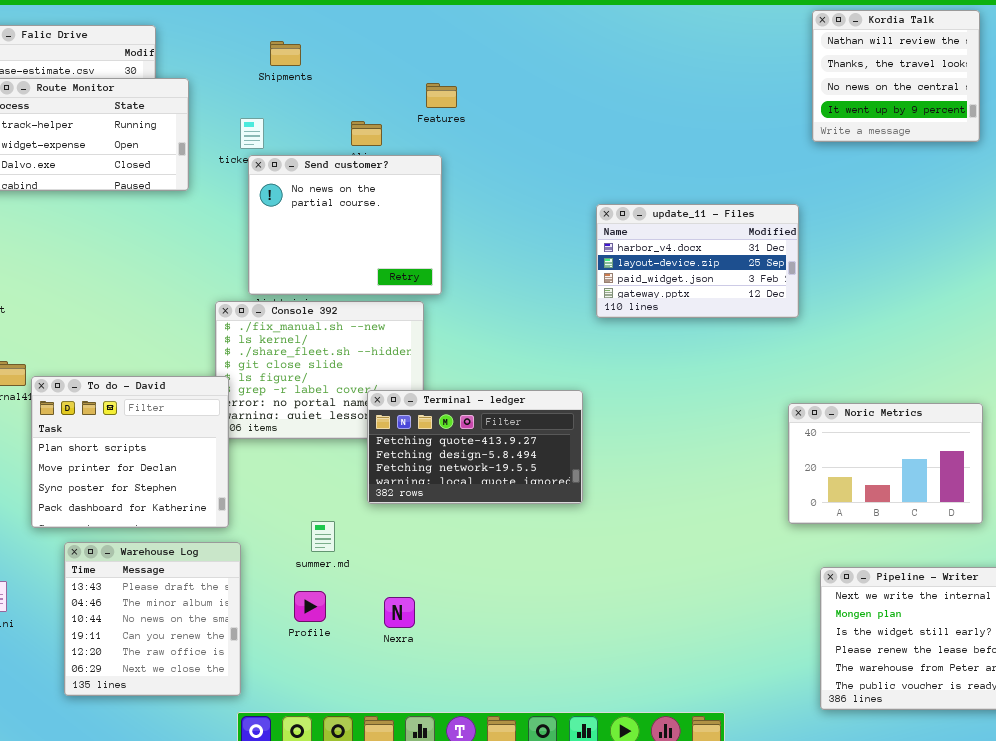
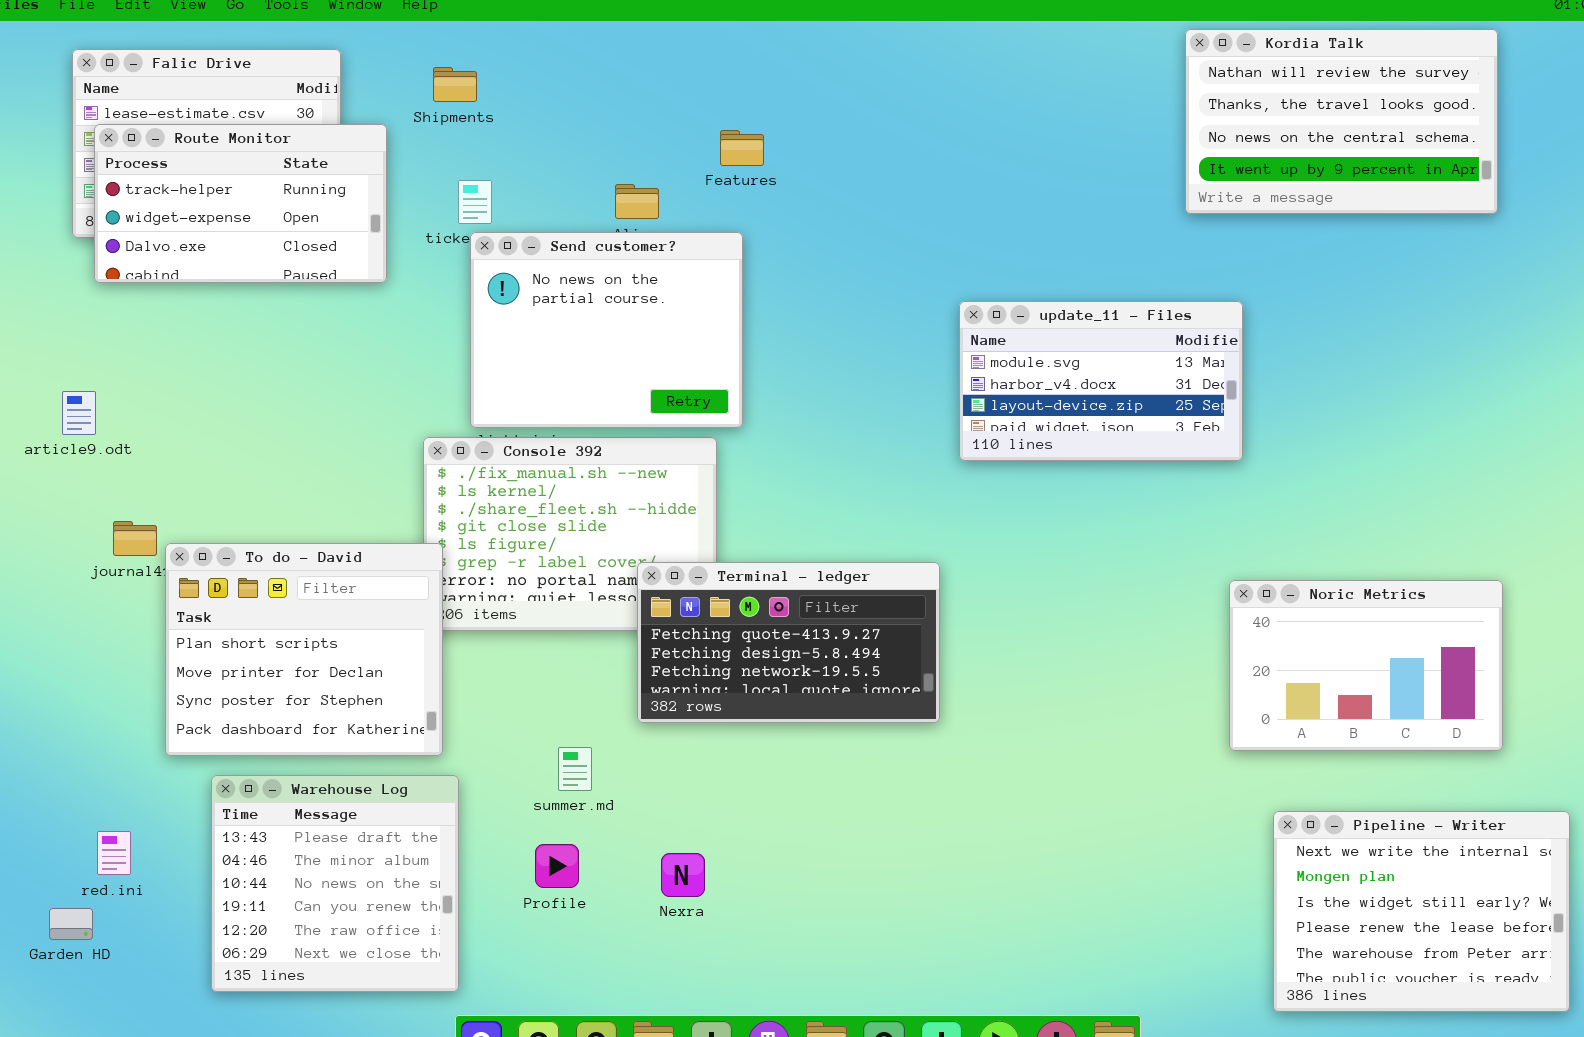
Kordia Talk: [812,10,980,142] -> [1185,29,1498,214], resized
Shipments: [270,41,301,66] -> [433,67,477,102], moved
update_11 - Files: [596,204,799,318] -> [959,301,1243,461], scrolled up 1 row

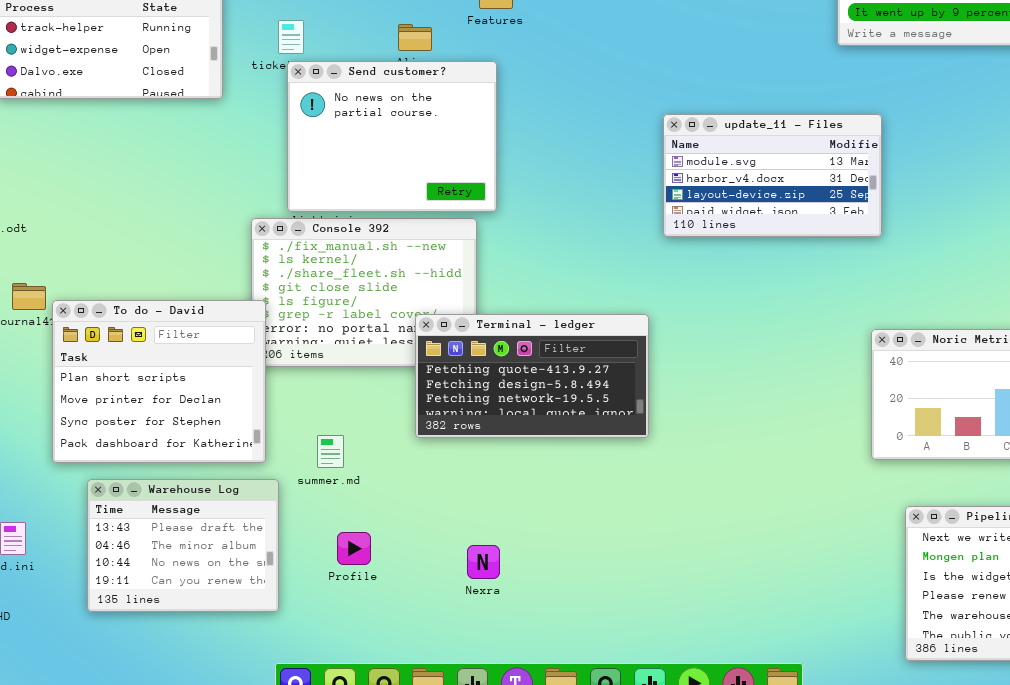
summer.md: [558,747,592,791] -> [317,435,344,468], moved
Warehouse Log: [211,775,459,992] -> [87,479,279,612], resized
Nexra: [661,853,705,897] -> [467,545,500,579], moved

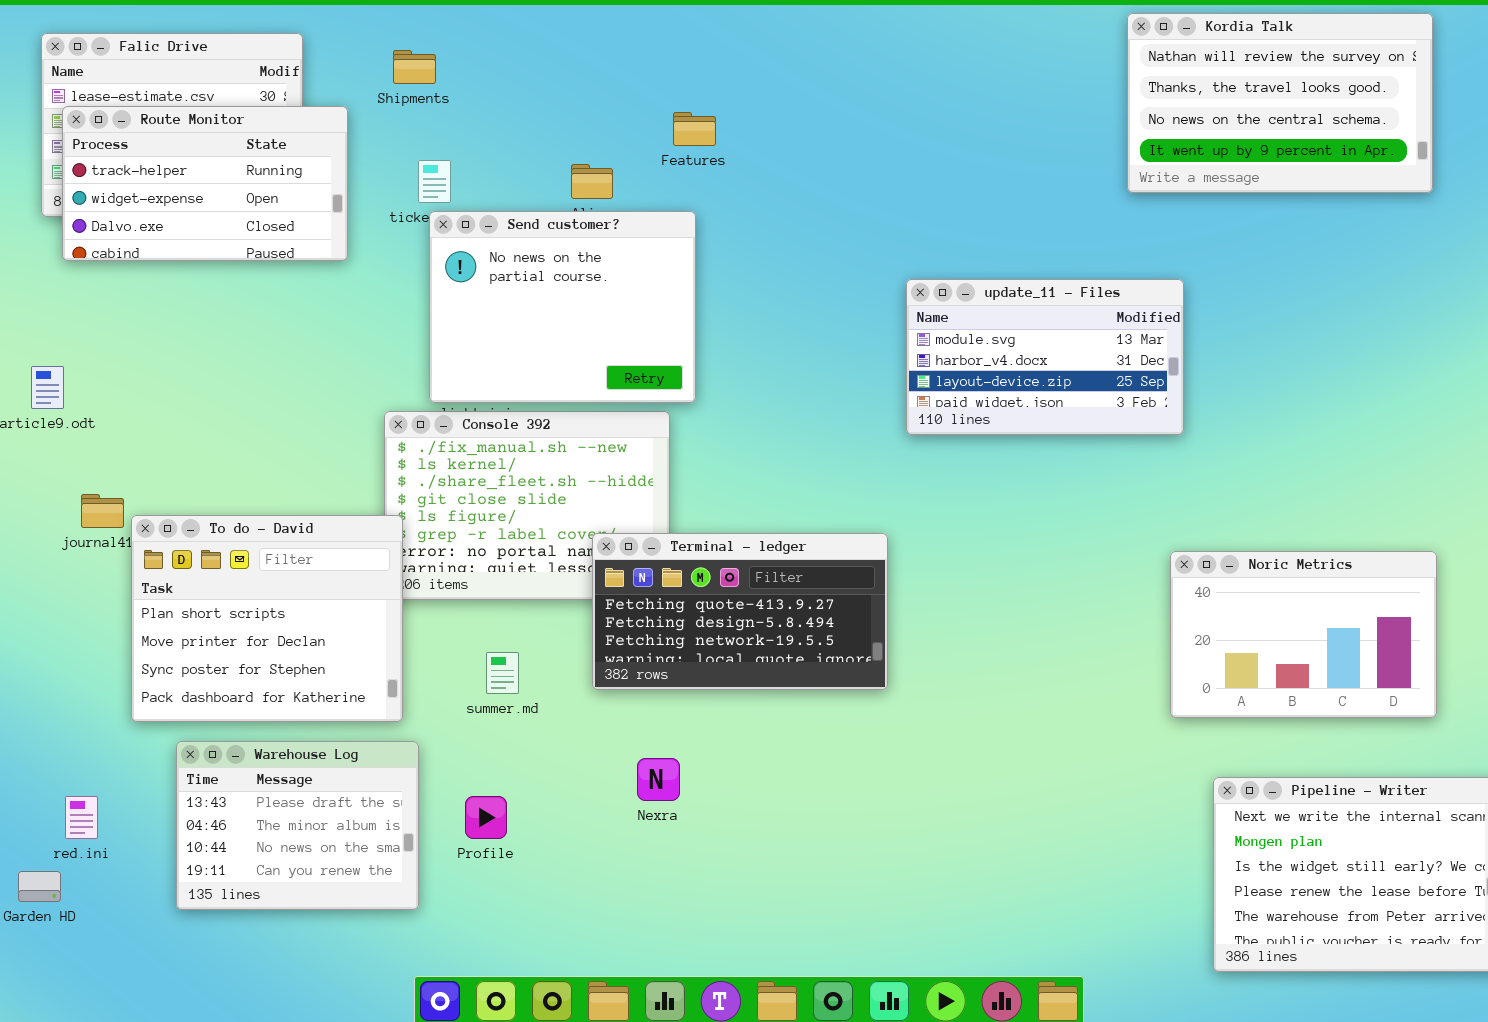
summer.md: [317,435,344,468] -> [486,652,519,694], moved
Profile: [337,532,371,565] -> [465,796,507,839], moved
Nexra: [467,545,500,579] -> [637,758,680,801], moved

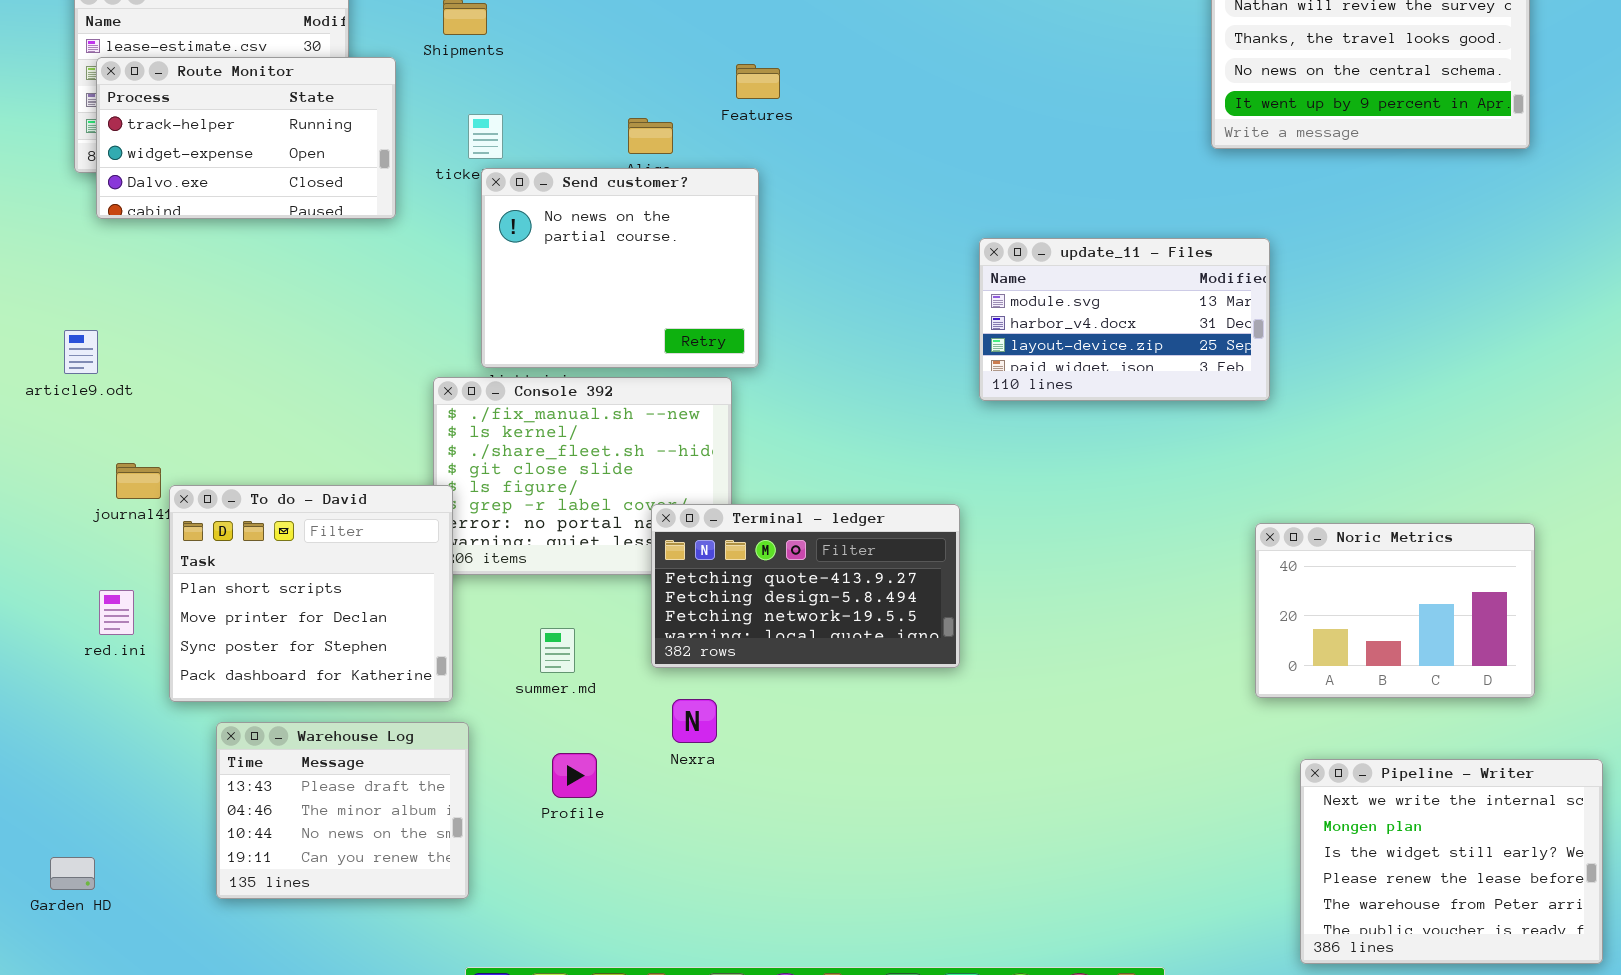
Nexra: [637,758,680,801] -> [672,699,717,743], moved
red.ini: [65,796,98,839] -> [99,590,134,635], moved
Profile: [465,796,507,839] -> [552,753,597,798], moved

